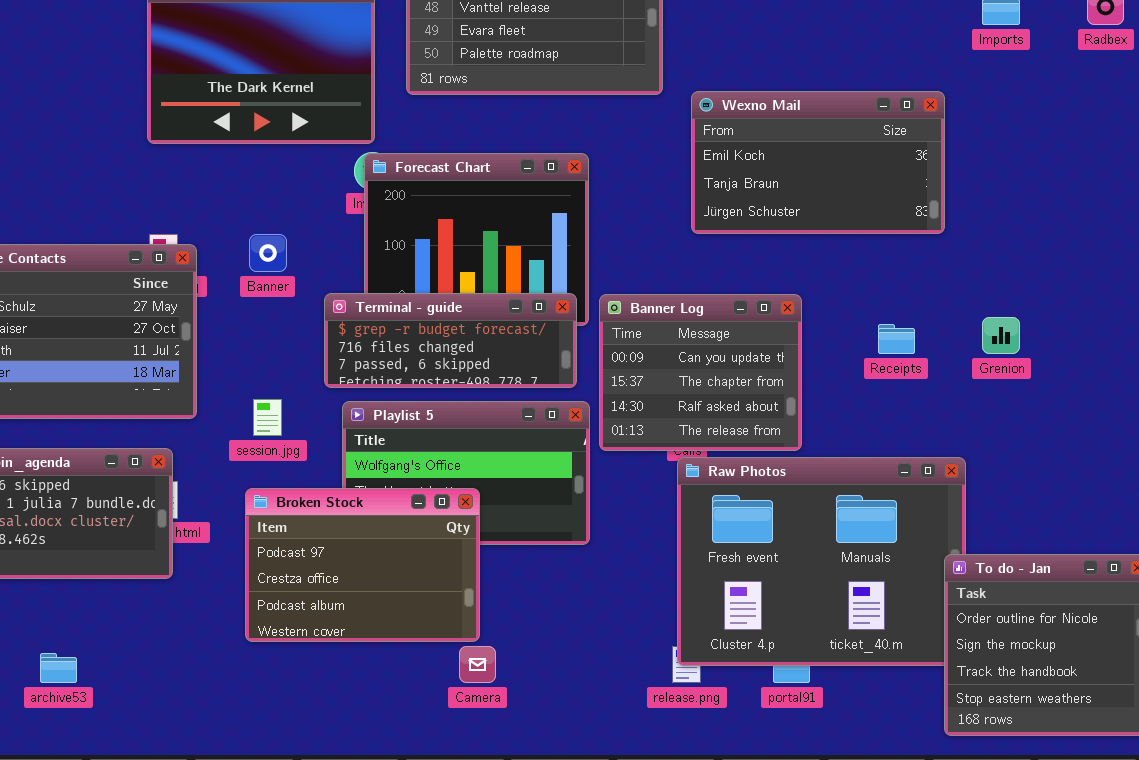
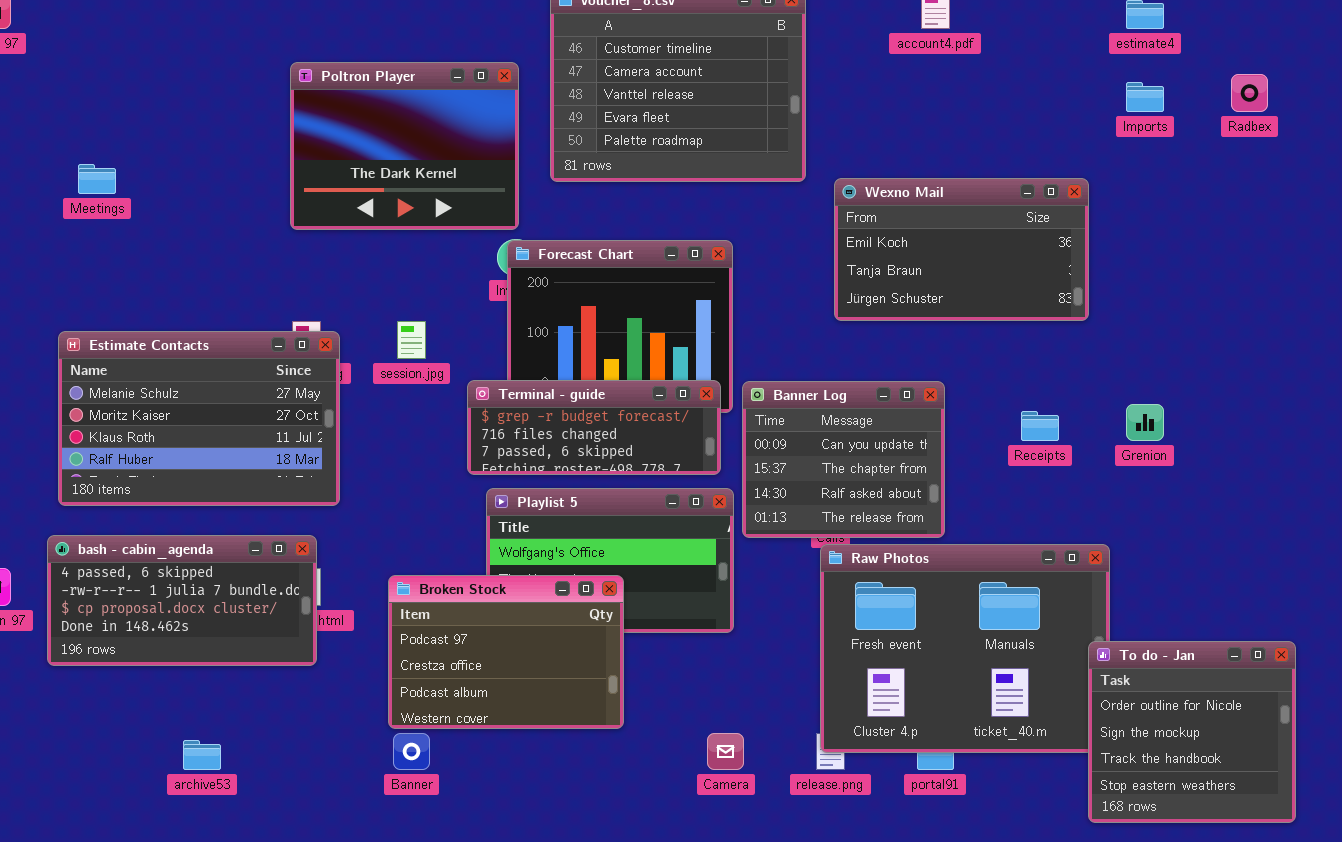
Banner: [249,234,287,272] -> [393,733,430,770], moved
session.jpg: [253,399,282,436] -> [397,321,426,359], moved
Camera: [459,646,496,683] -> [707,733,744,770], moved

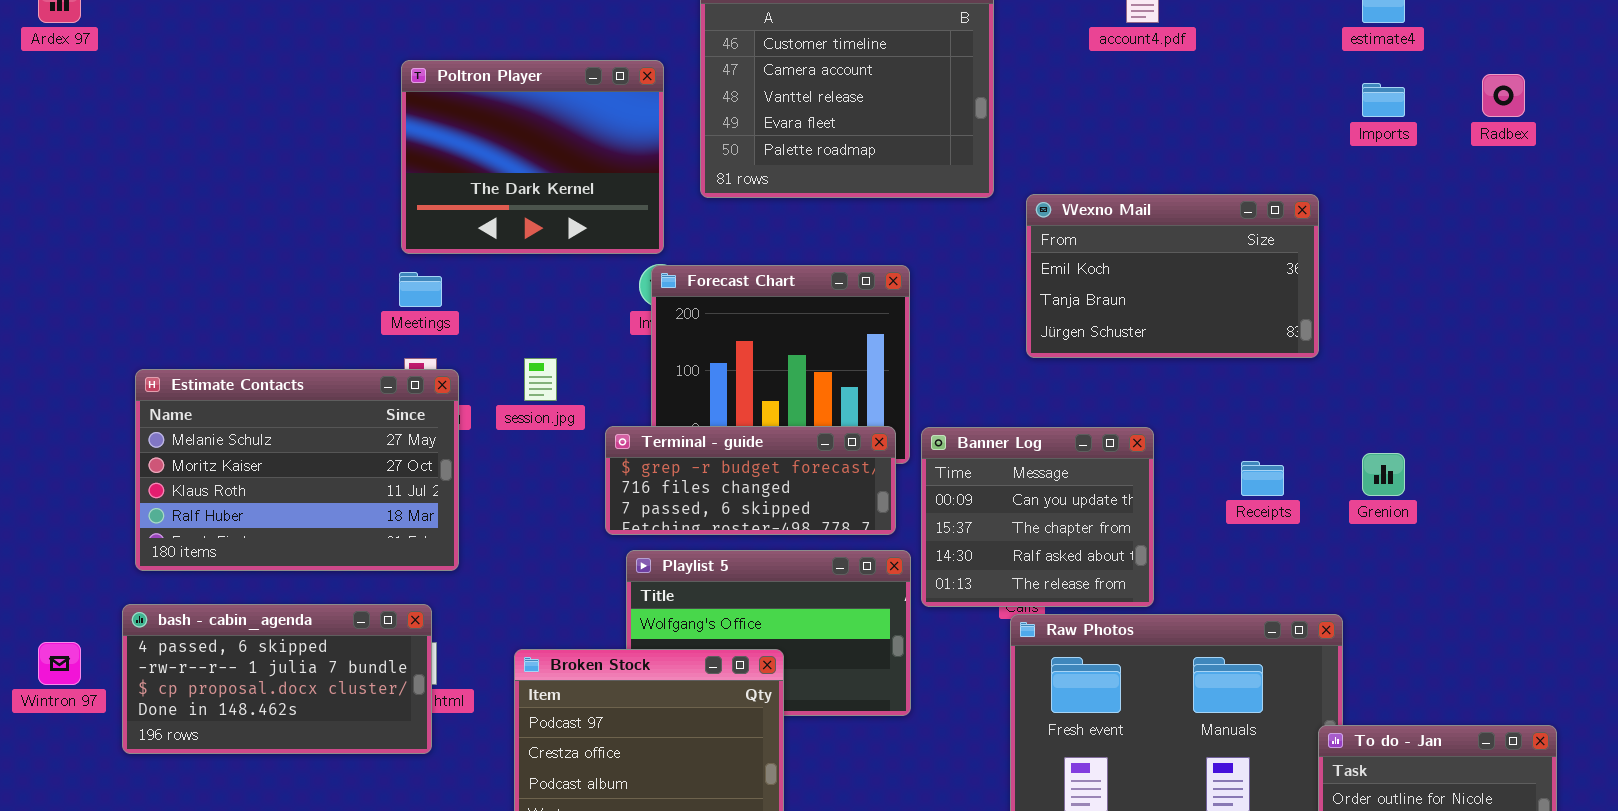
Meetings: [78,164,116,194] -> [399,272,442,307], moved

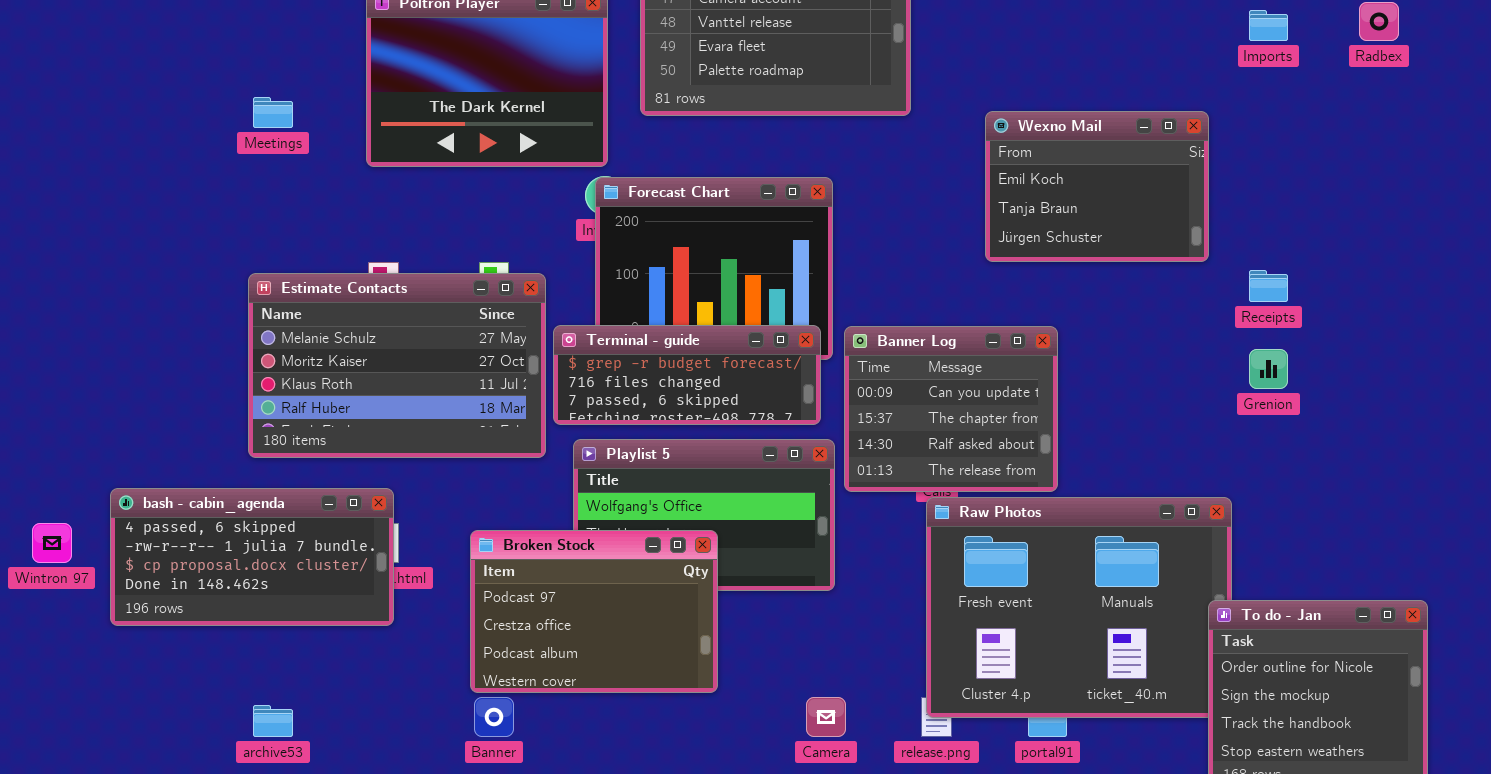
Wexno Mail: [1026,194,1319,358] -> [985,111,1209,262], resized
Meetings: [399,272,442,307] -> [253,97,293,128], moved
Estimate Contacts: [135,369,459,571] -> [248,273,546,458], moved
Receipts: [1241,461,1284,496] -> [1249,270,1288,302], moved

